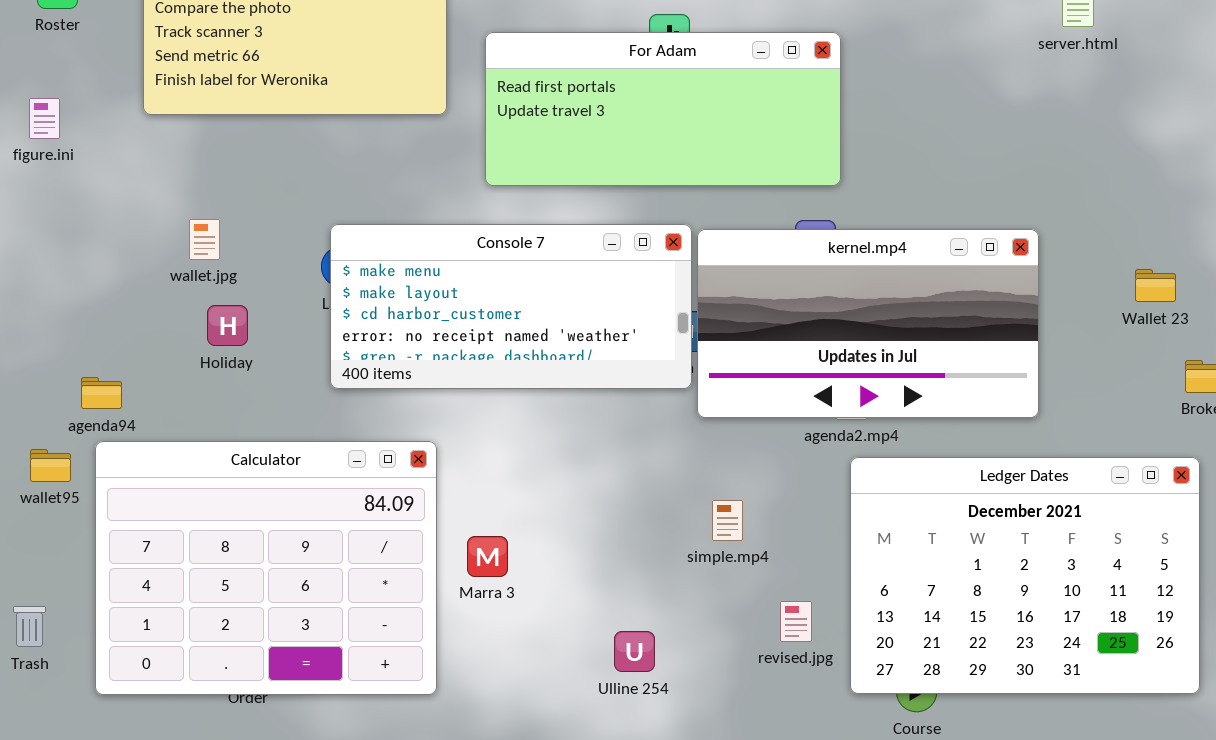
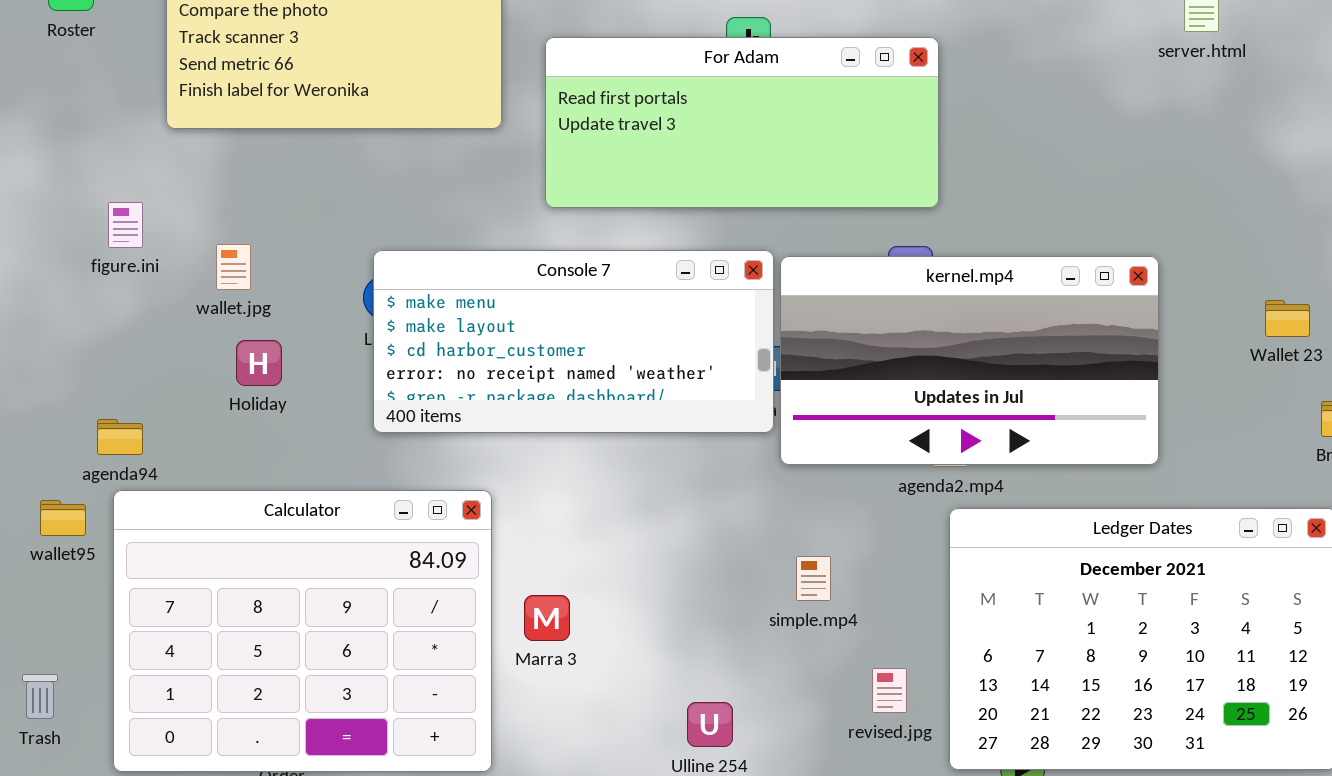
figure.ini: [29,98,60,139] -> [108,202,143,248], moved

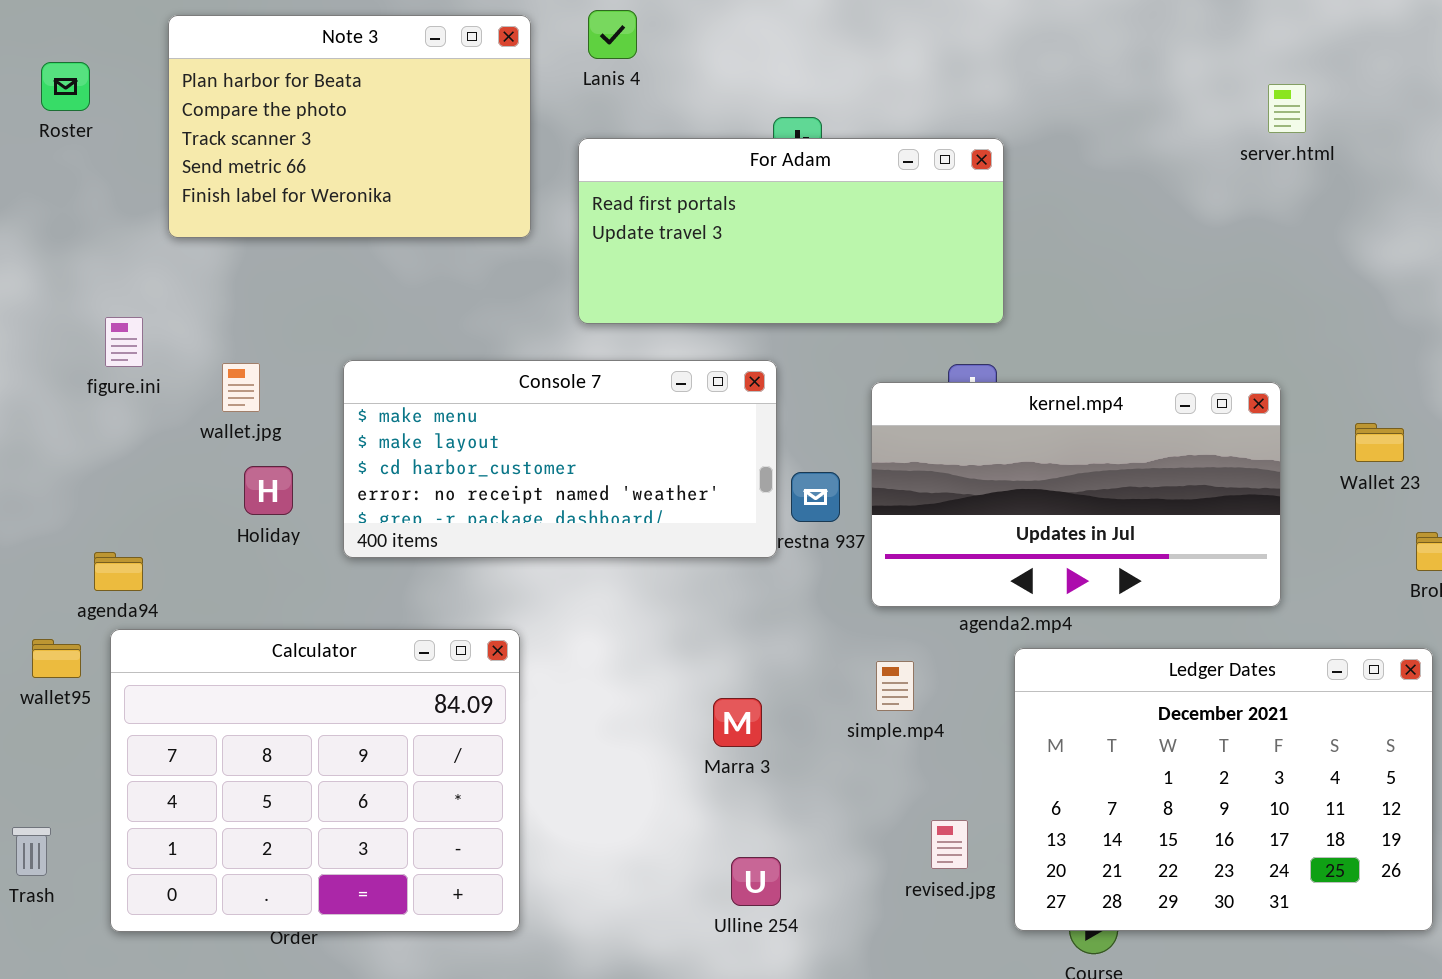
Console 7: [373,250,774,433] -> [343,360,777,558], moved
kernel.mp4: [780,256,1159,465] -> [871,382,1281,607], moved
simple.mp4: [796,556,831,601] -> [876,661,914,711], moved
Marra 3: [524,595,570,641] -> [713,698,762,747], moved

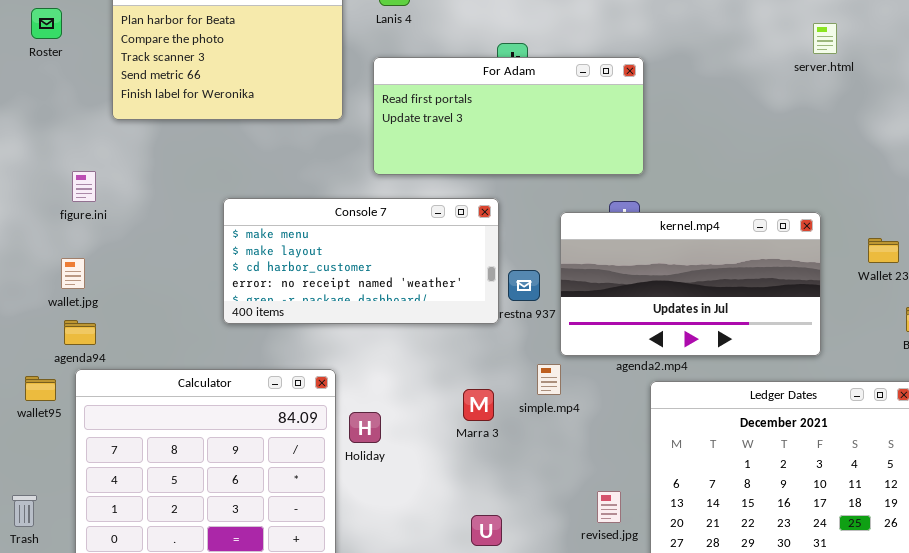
wallet.jpg: [222,363,260,412] -> [61,258,85,289], moved
Holiday: [244,466,293,515] -> [349,412,381,443], moved
simple.mp4: [876,661,914,711] -> [537,364,561,395], moved
Marra 3: [713,698,762,747] -> [463,389,494,421], moved

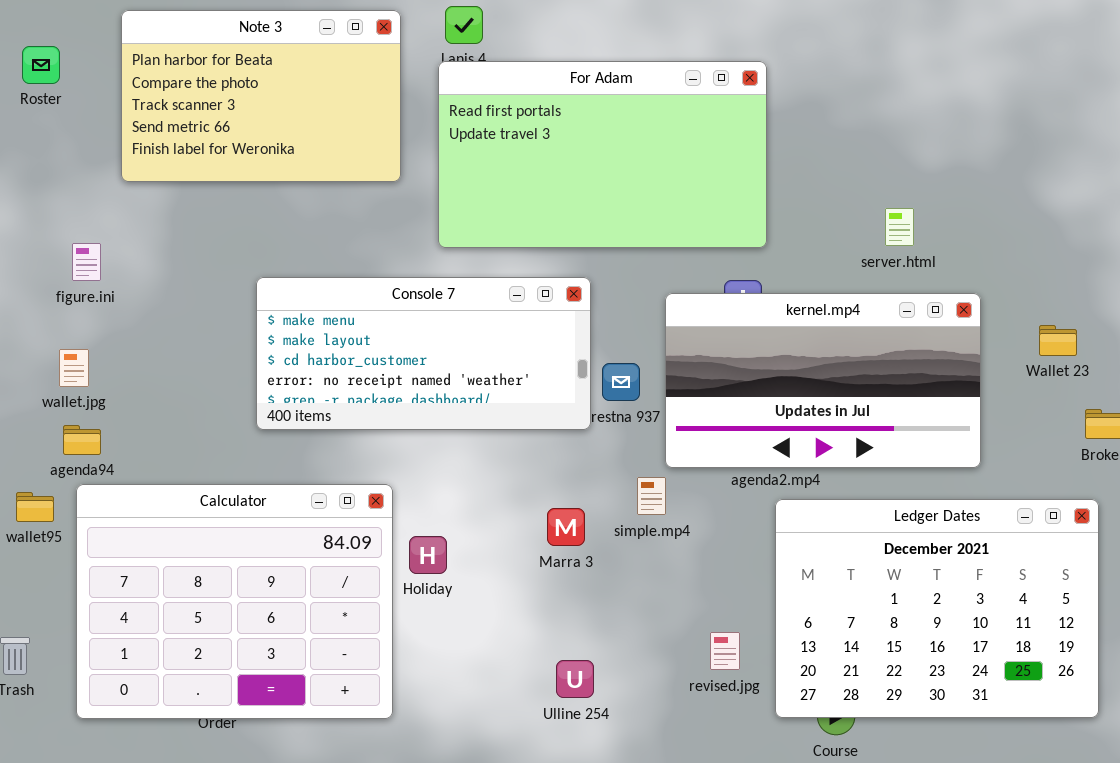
server.html: [813,23,837,54] -> [885,208,914,246], moved
For Adam: [373,57,644,175] -> [438,61,767,248], resized

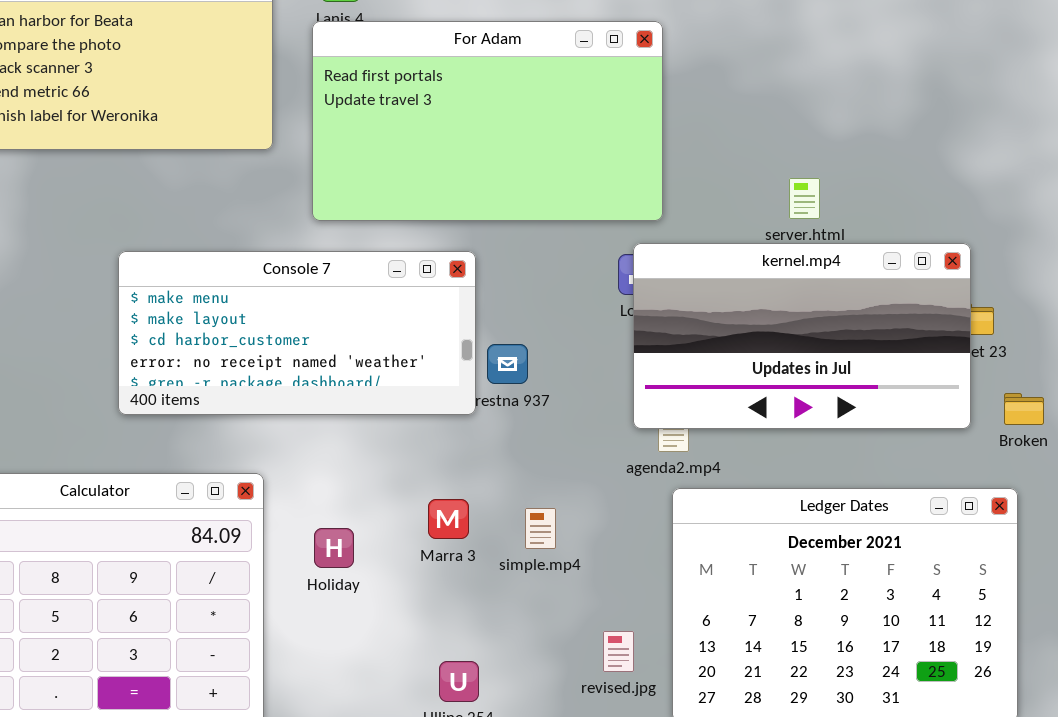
kernel.mp4: [665,293,981,468] -> [633,243,971,429], moved
simple.mp4: [637,477,666,515] -> [525,508,556,549], moved
Holiday: [409,536,447,574] -> [314,528,354,568], moved

